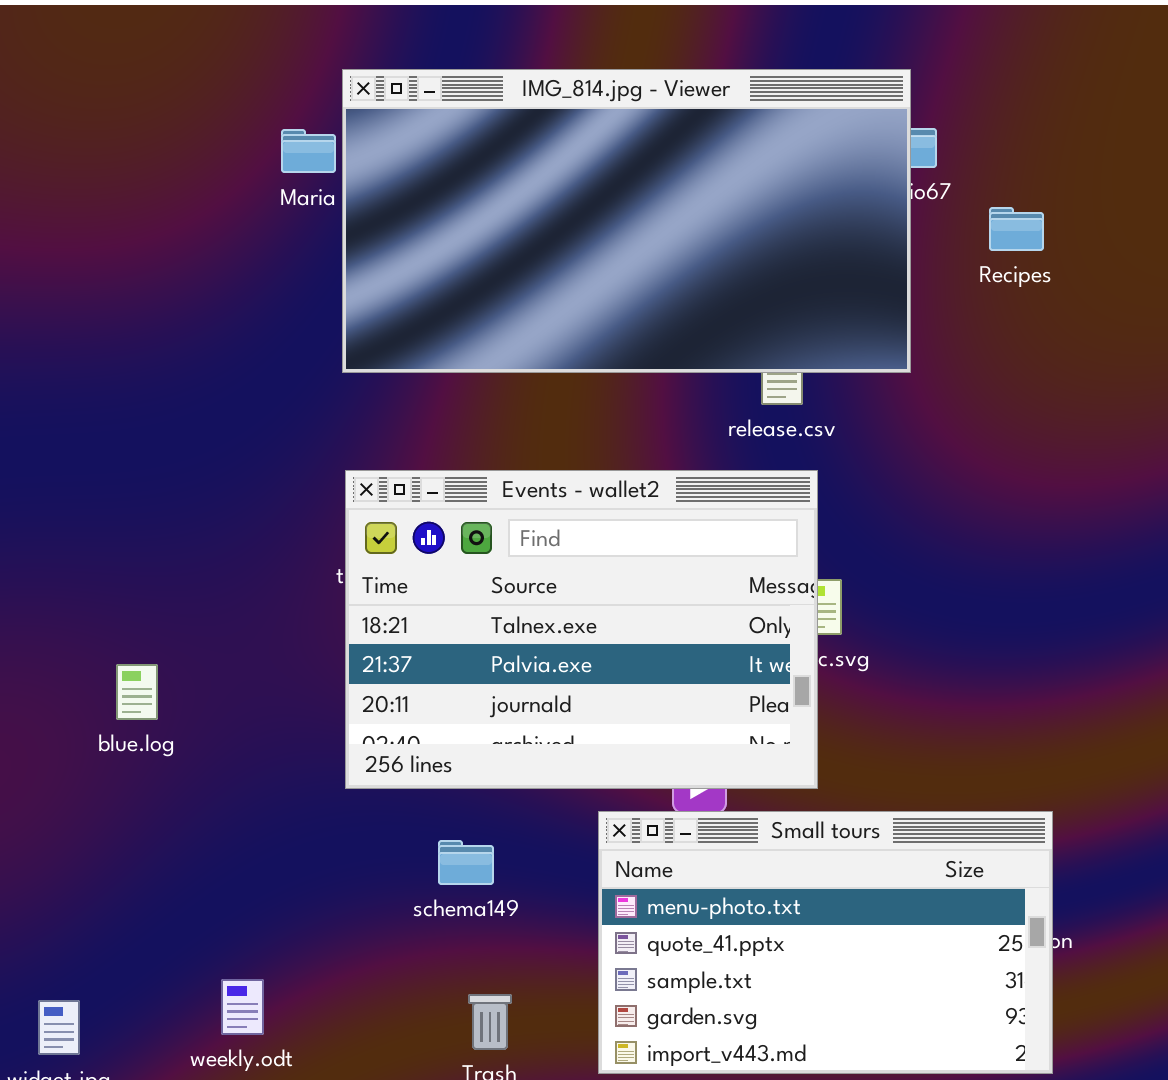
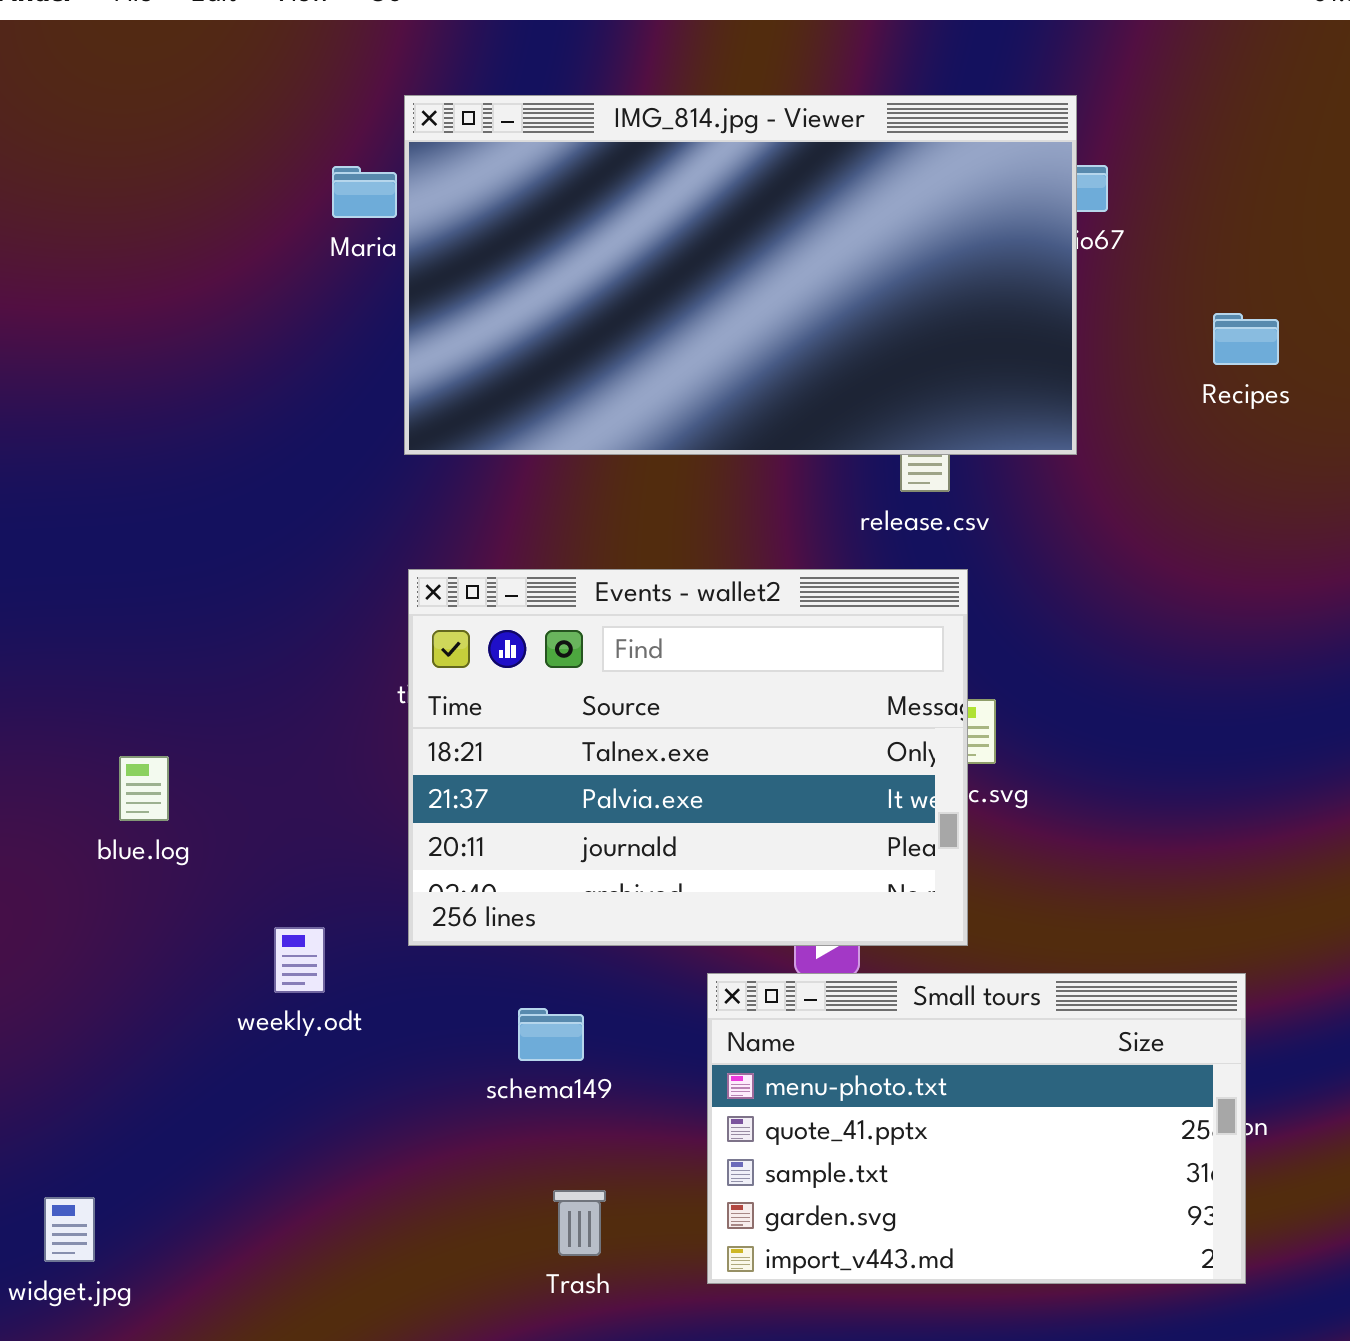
Recipes: [989,207,1044,251] -> [1213,313,1279,365], moved
blue.log: [116,664,158,720] -> [119,756,169,821], moved
weekly.odt: [221,979,264,1035] -> [274,927,325,993], moved

